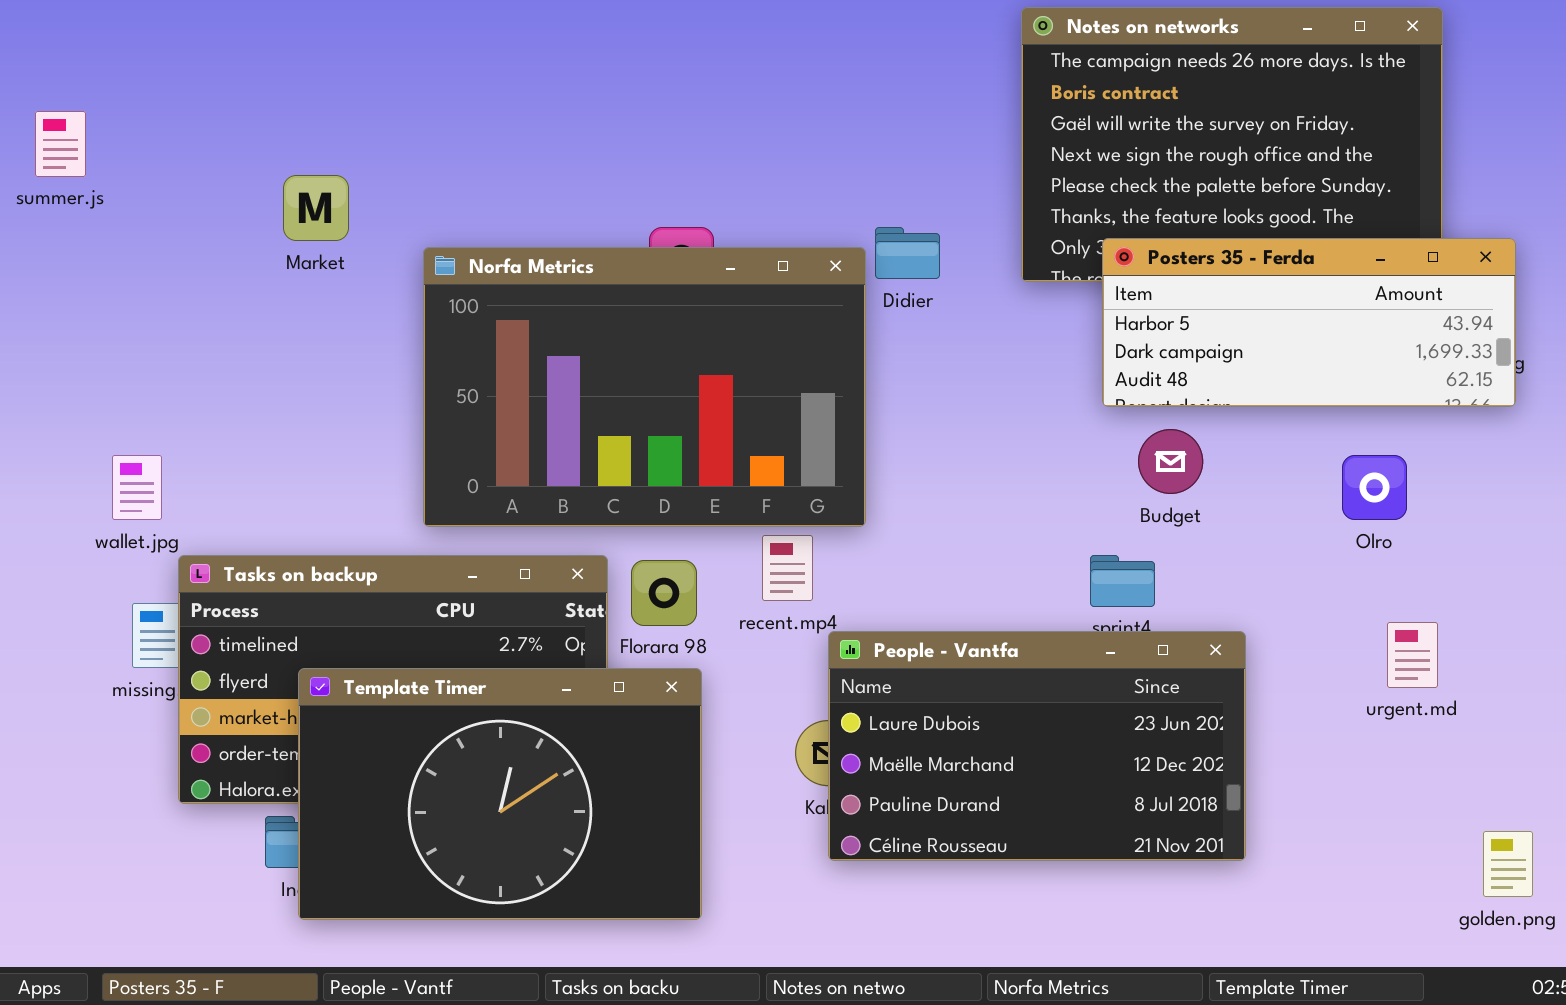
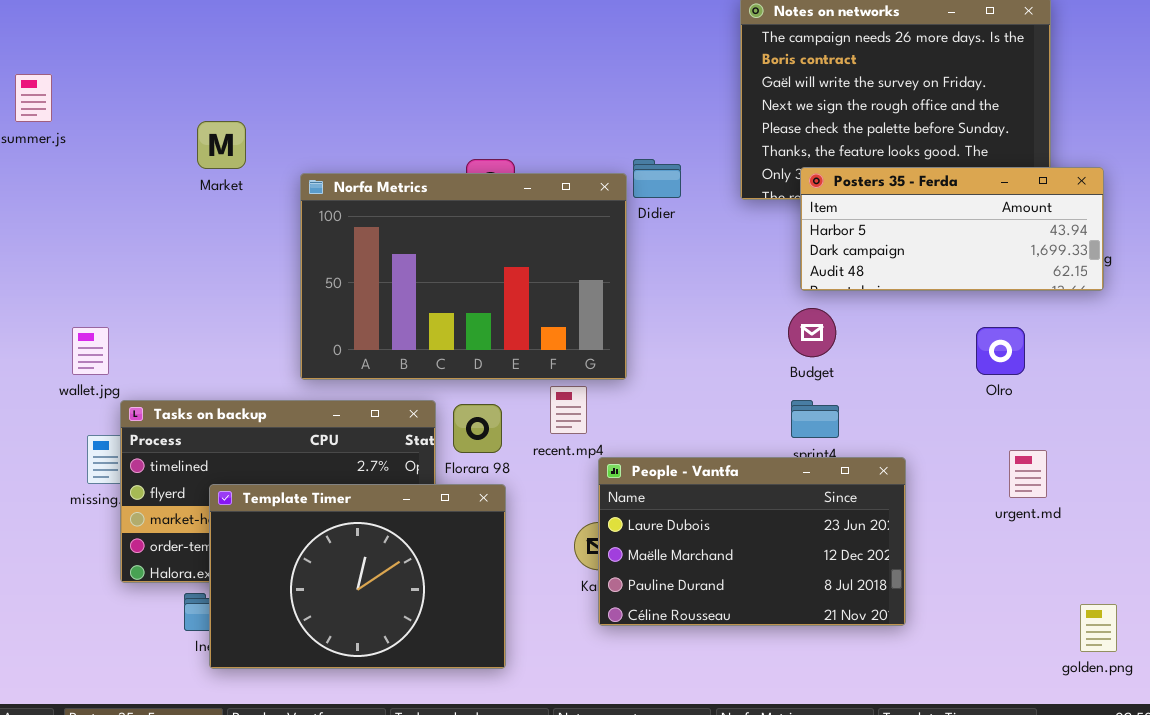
Budget: [1138,429,1203,494] -> [788,308,836,357], moved

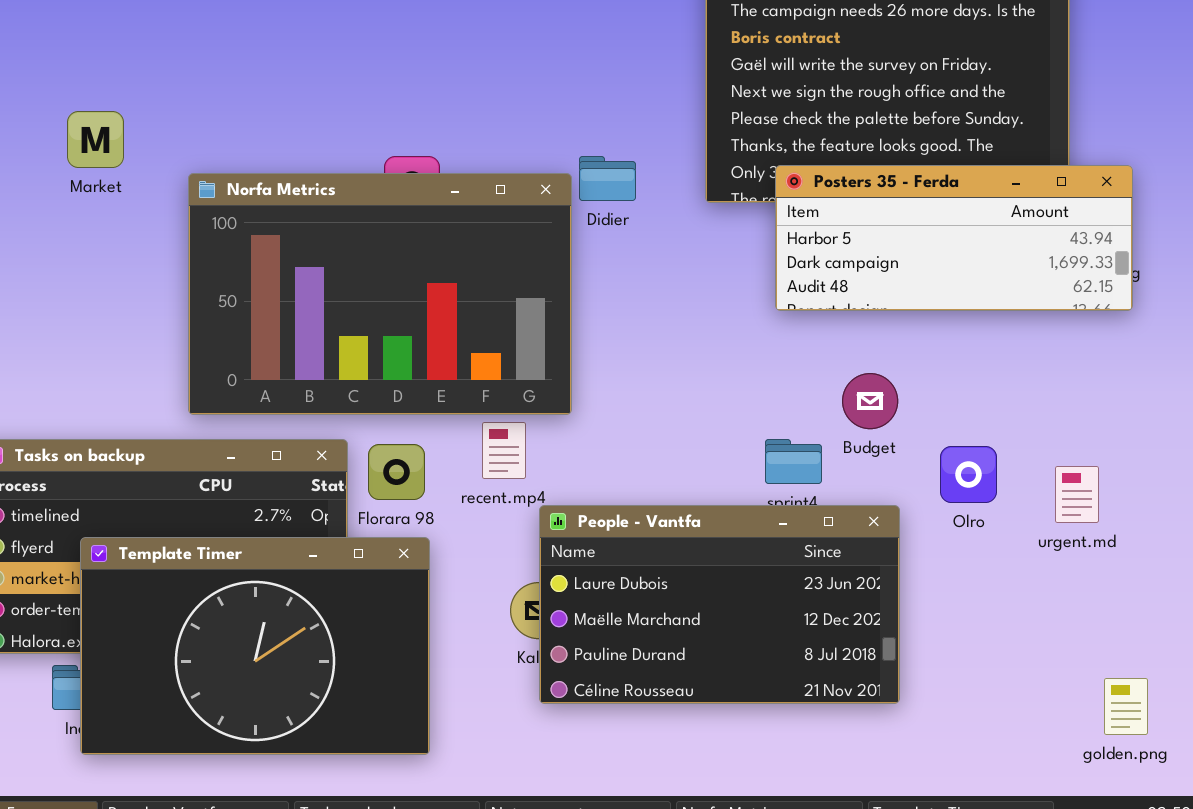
Budget: [788,308,836,357] -> [842,373,898,429], moved
Olro: [976,327,1025,375] -> [940,446,997,503], moved
urgent.md: [1009,450,1047,498] -> [1055,466,1099,523], moved

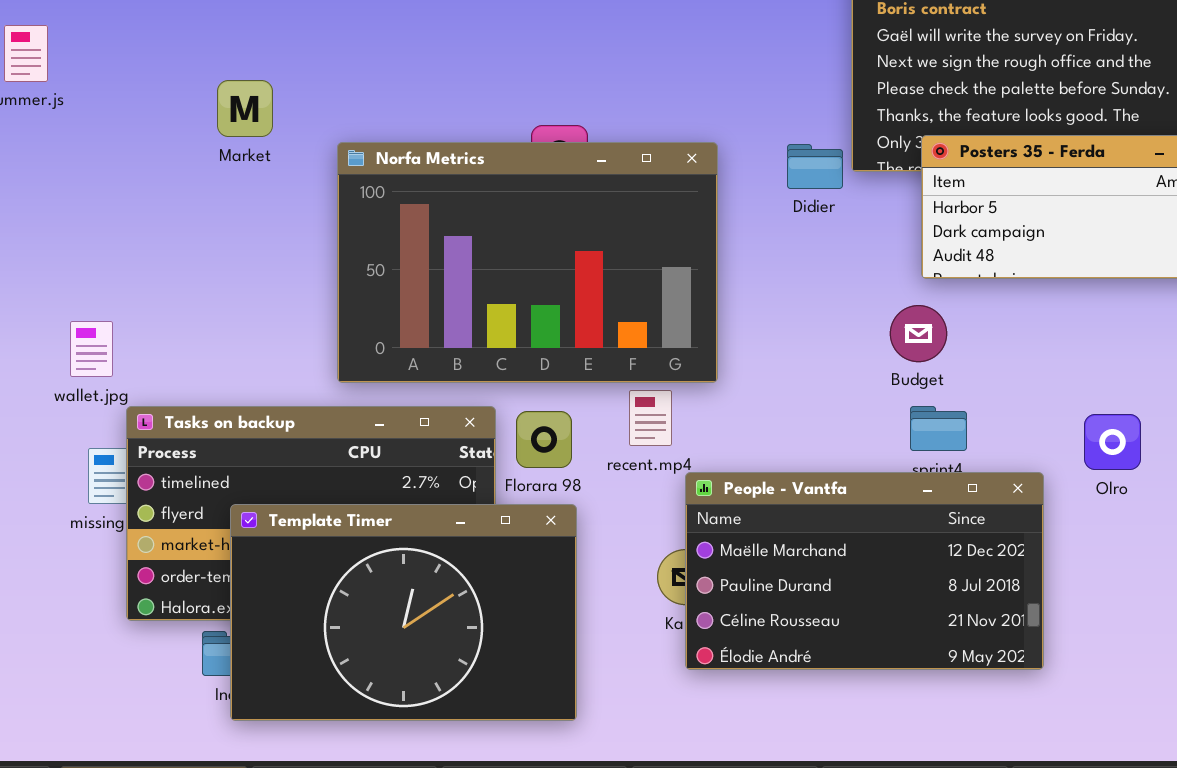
Didier: [579,156,636,201] -> [787,144,843,189], moved
Budget: [842,373,898,429] -> [890,305,947,362], moved
People - Vantfa: [539,505,900,704] -> [685,472,1044,670], scrolled down 1 row

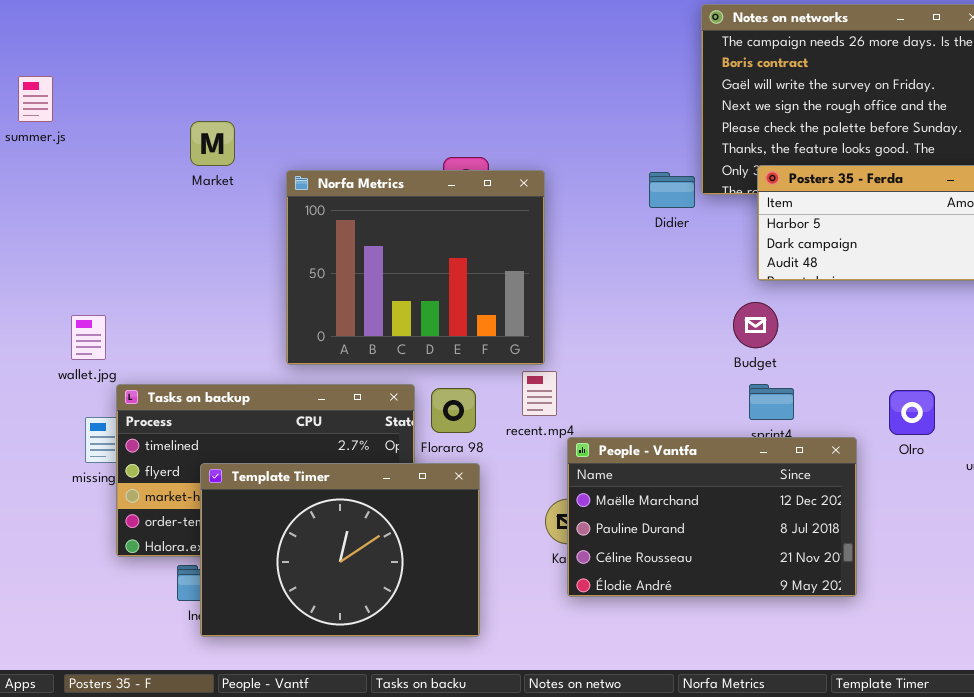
Norfa Metrics: [337,142,718,383] -> [286,170,545,365], resized

